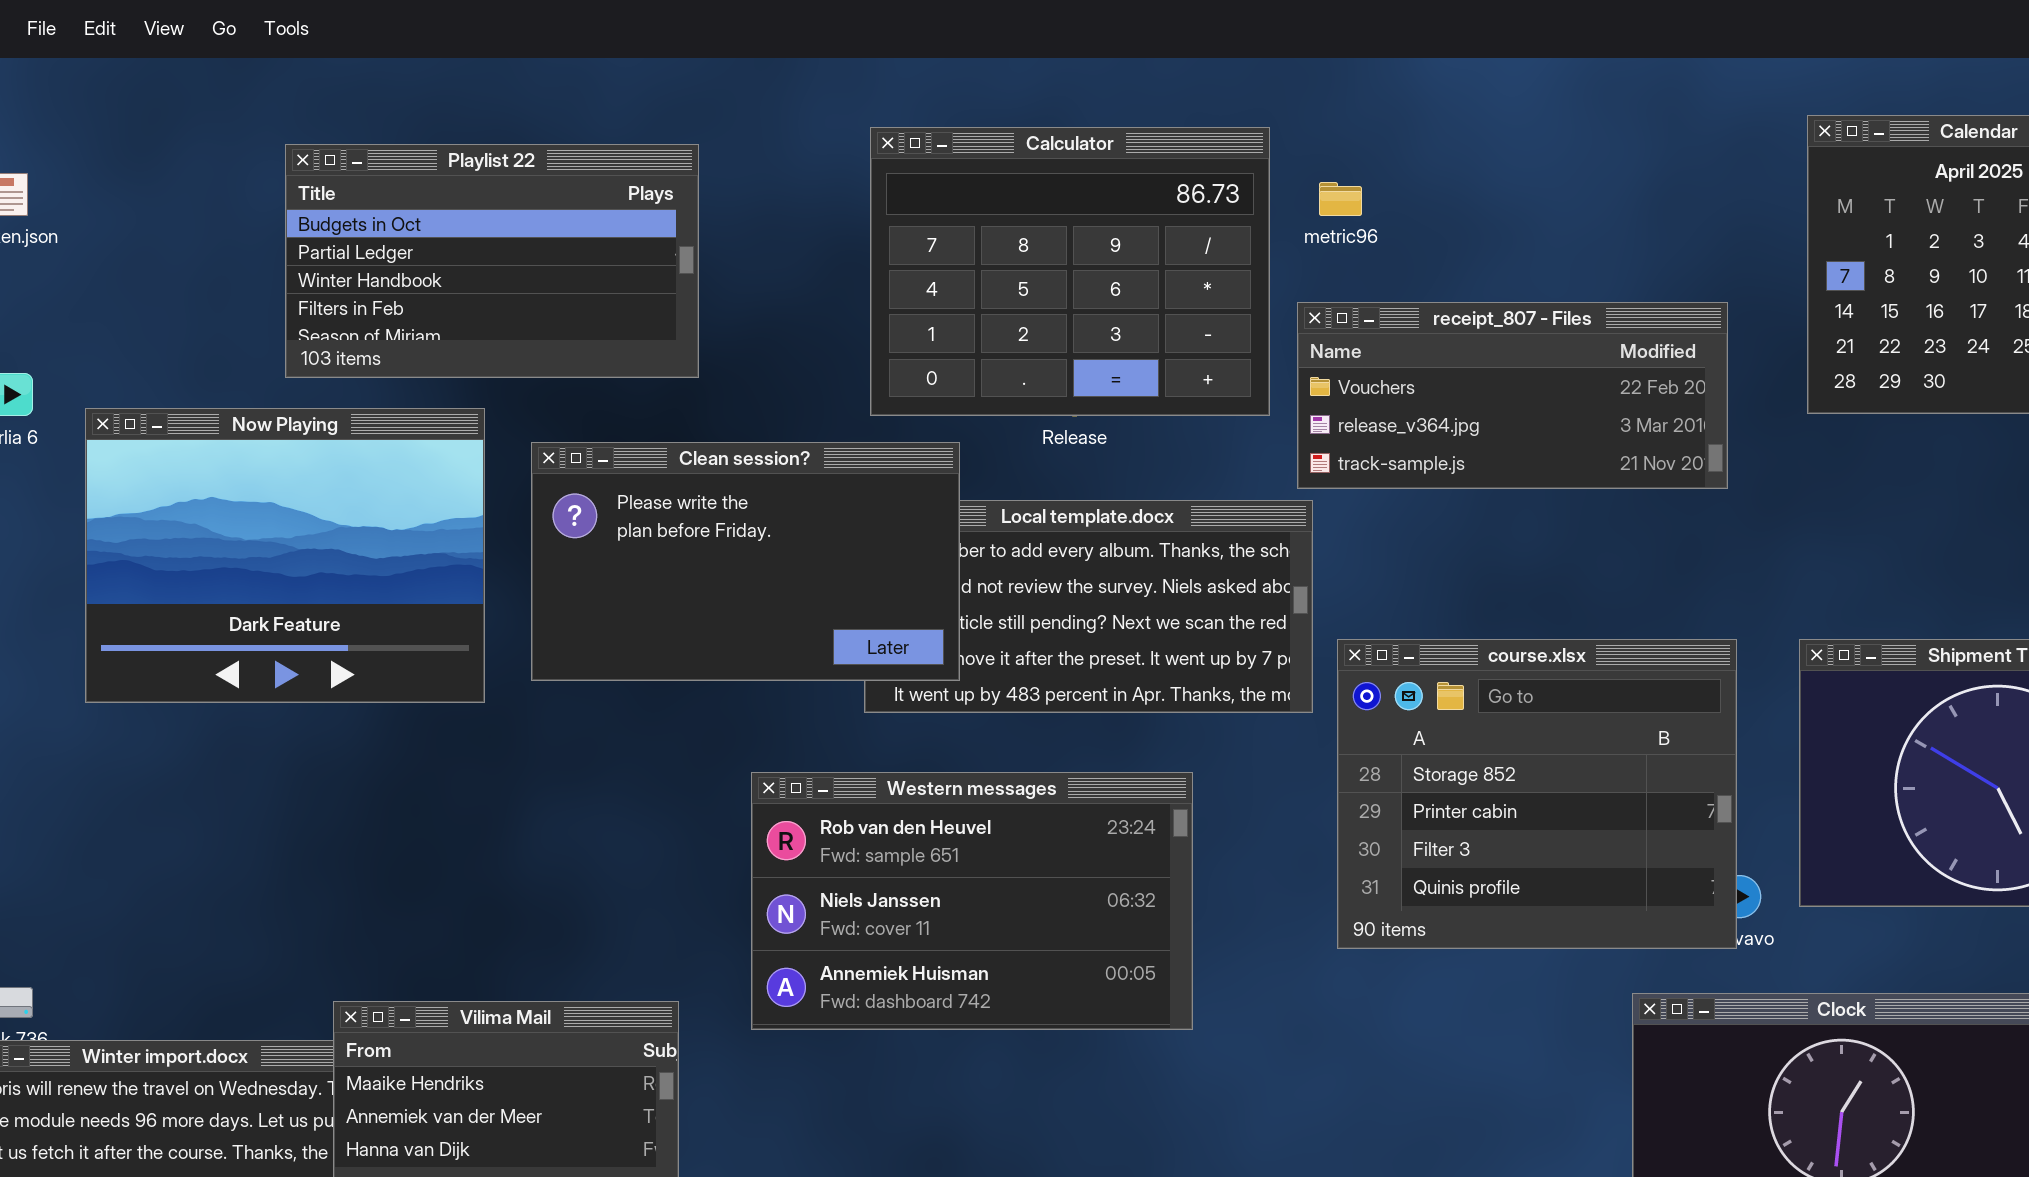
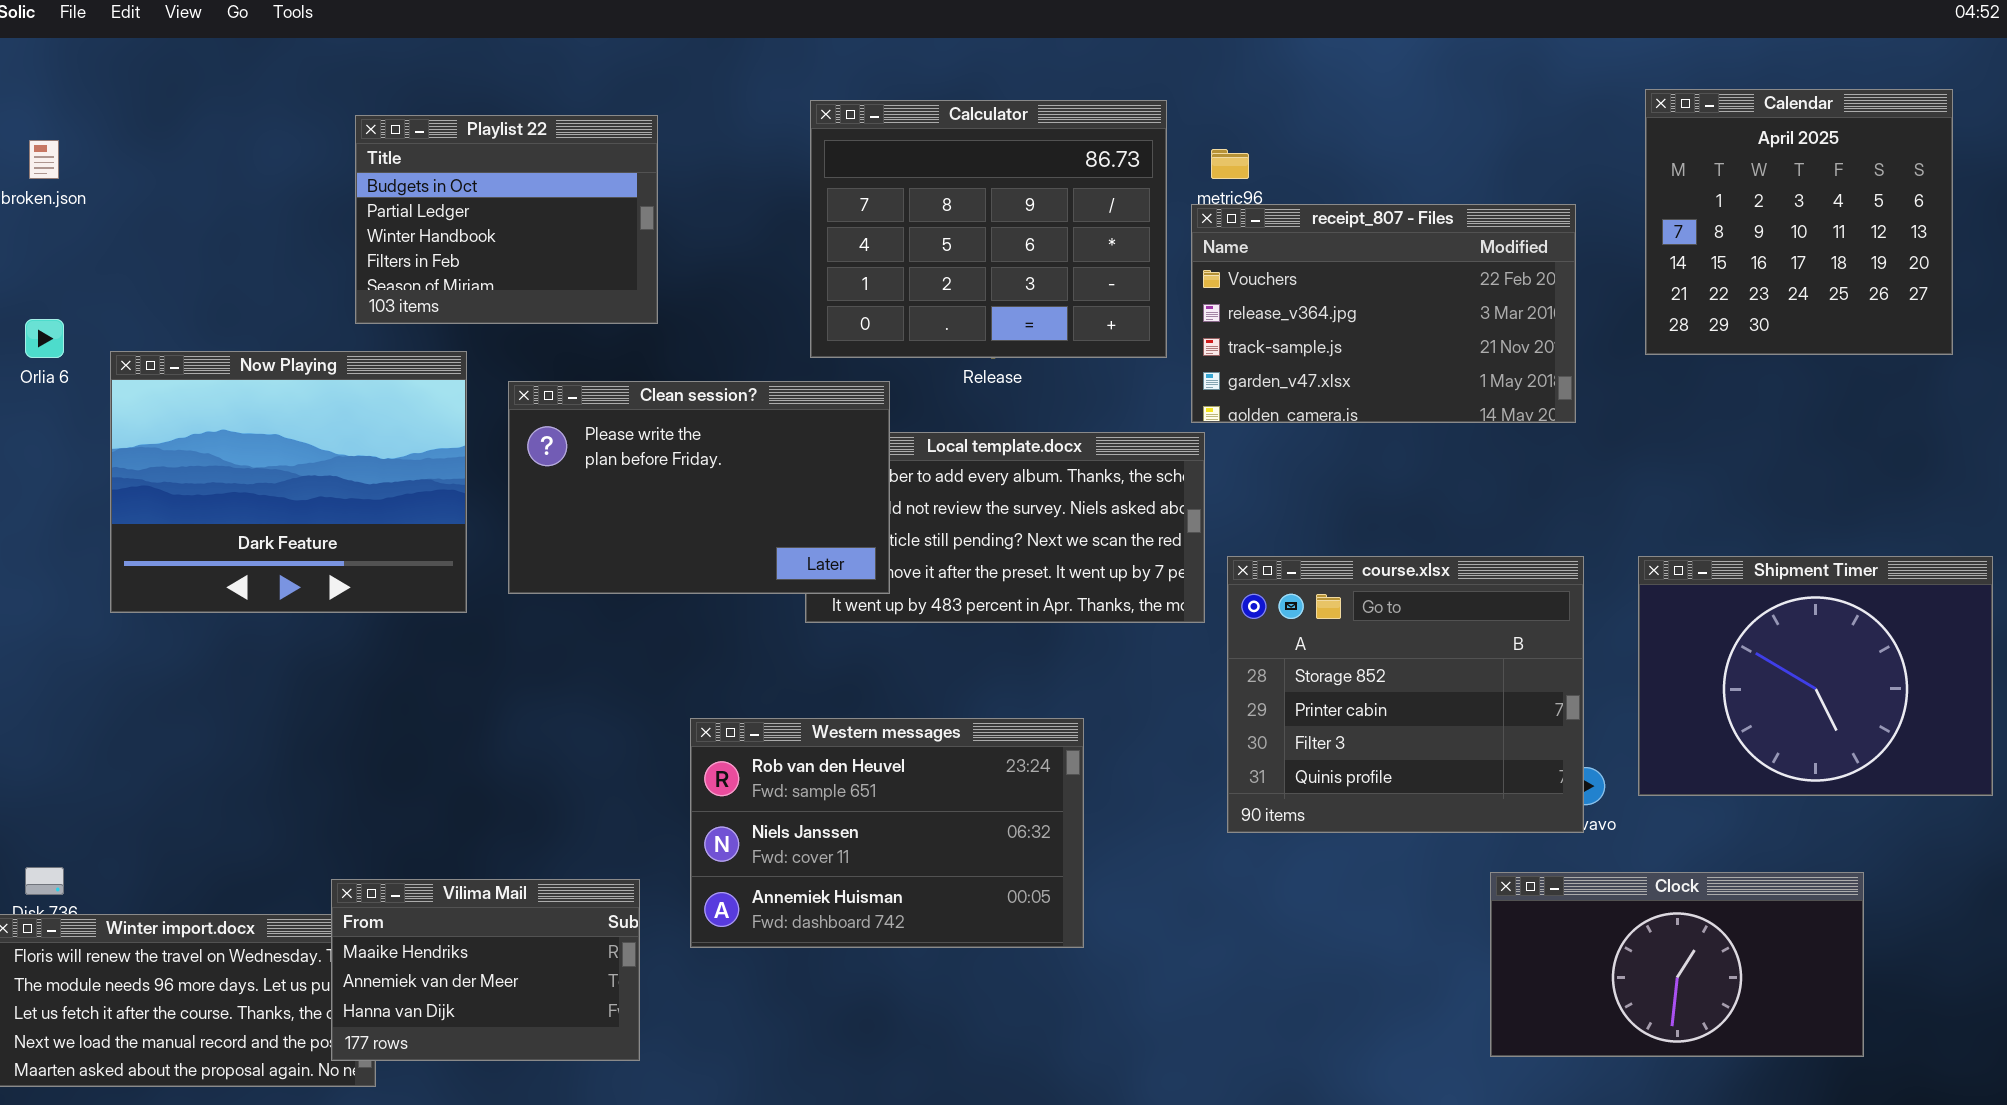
Playlist 22: [285,144,699,378] -> [355,115,658,324], resized
receipt_807 - Files: [1297,302,1728,489] -> [1191,204,1576,423], resized
Western messages: [751,772,1193,1030] -> [690,718,1084,948], moved

